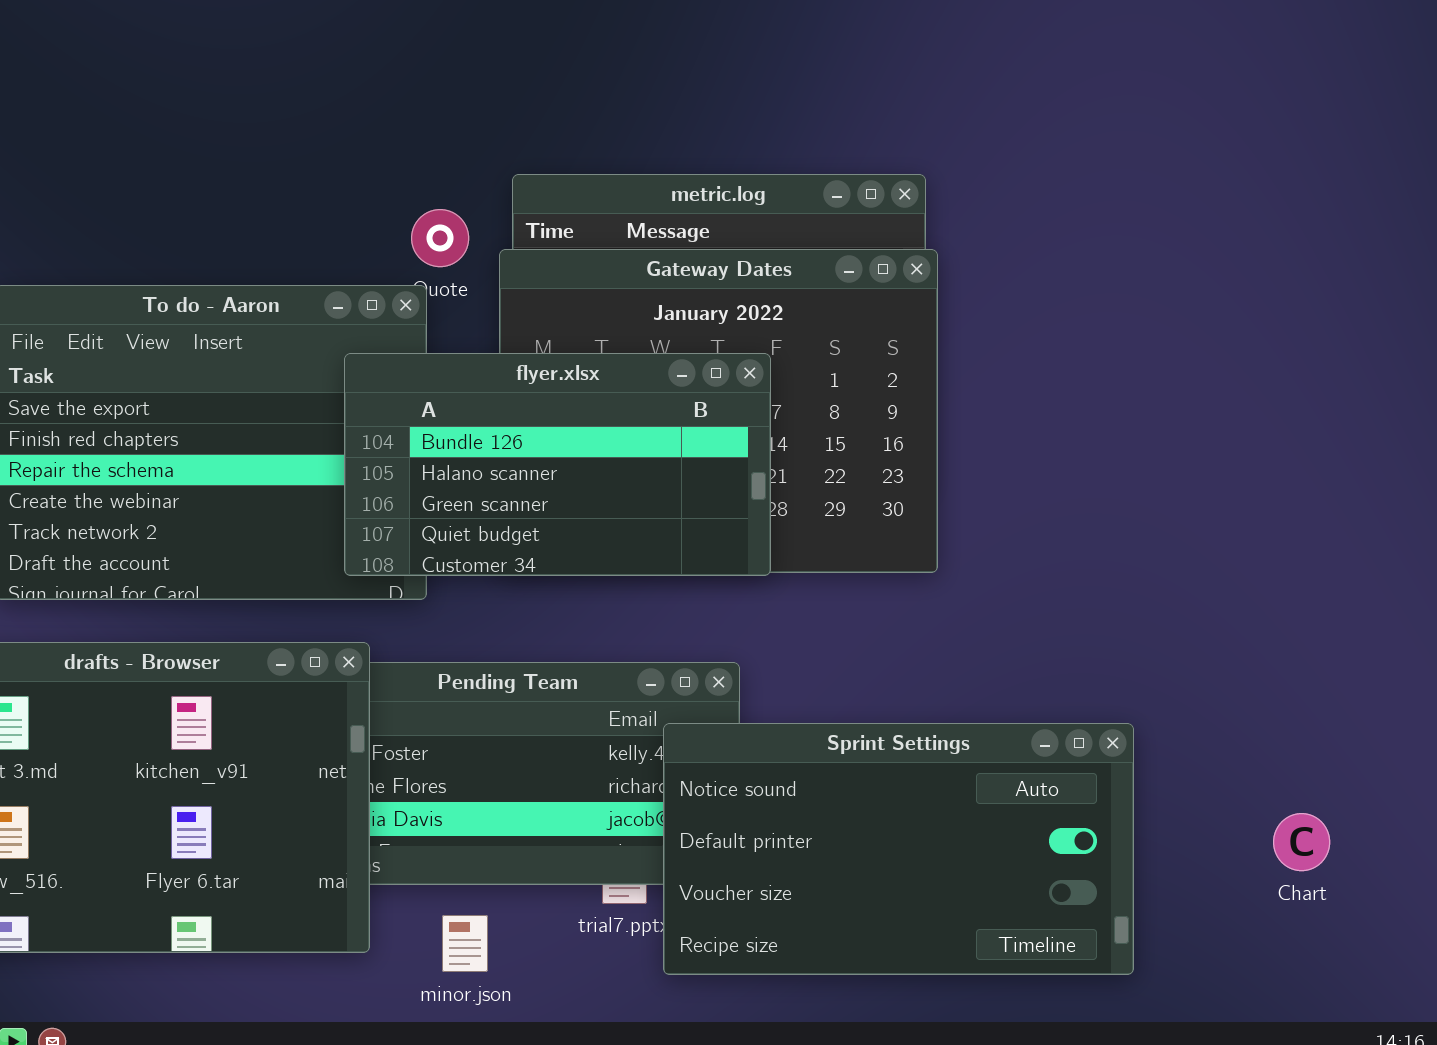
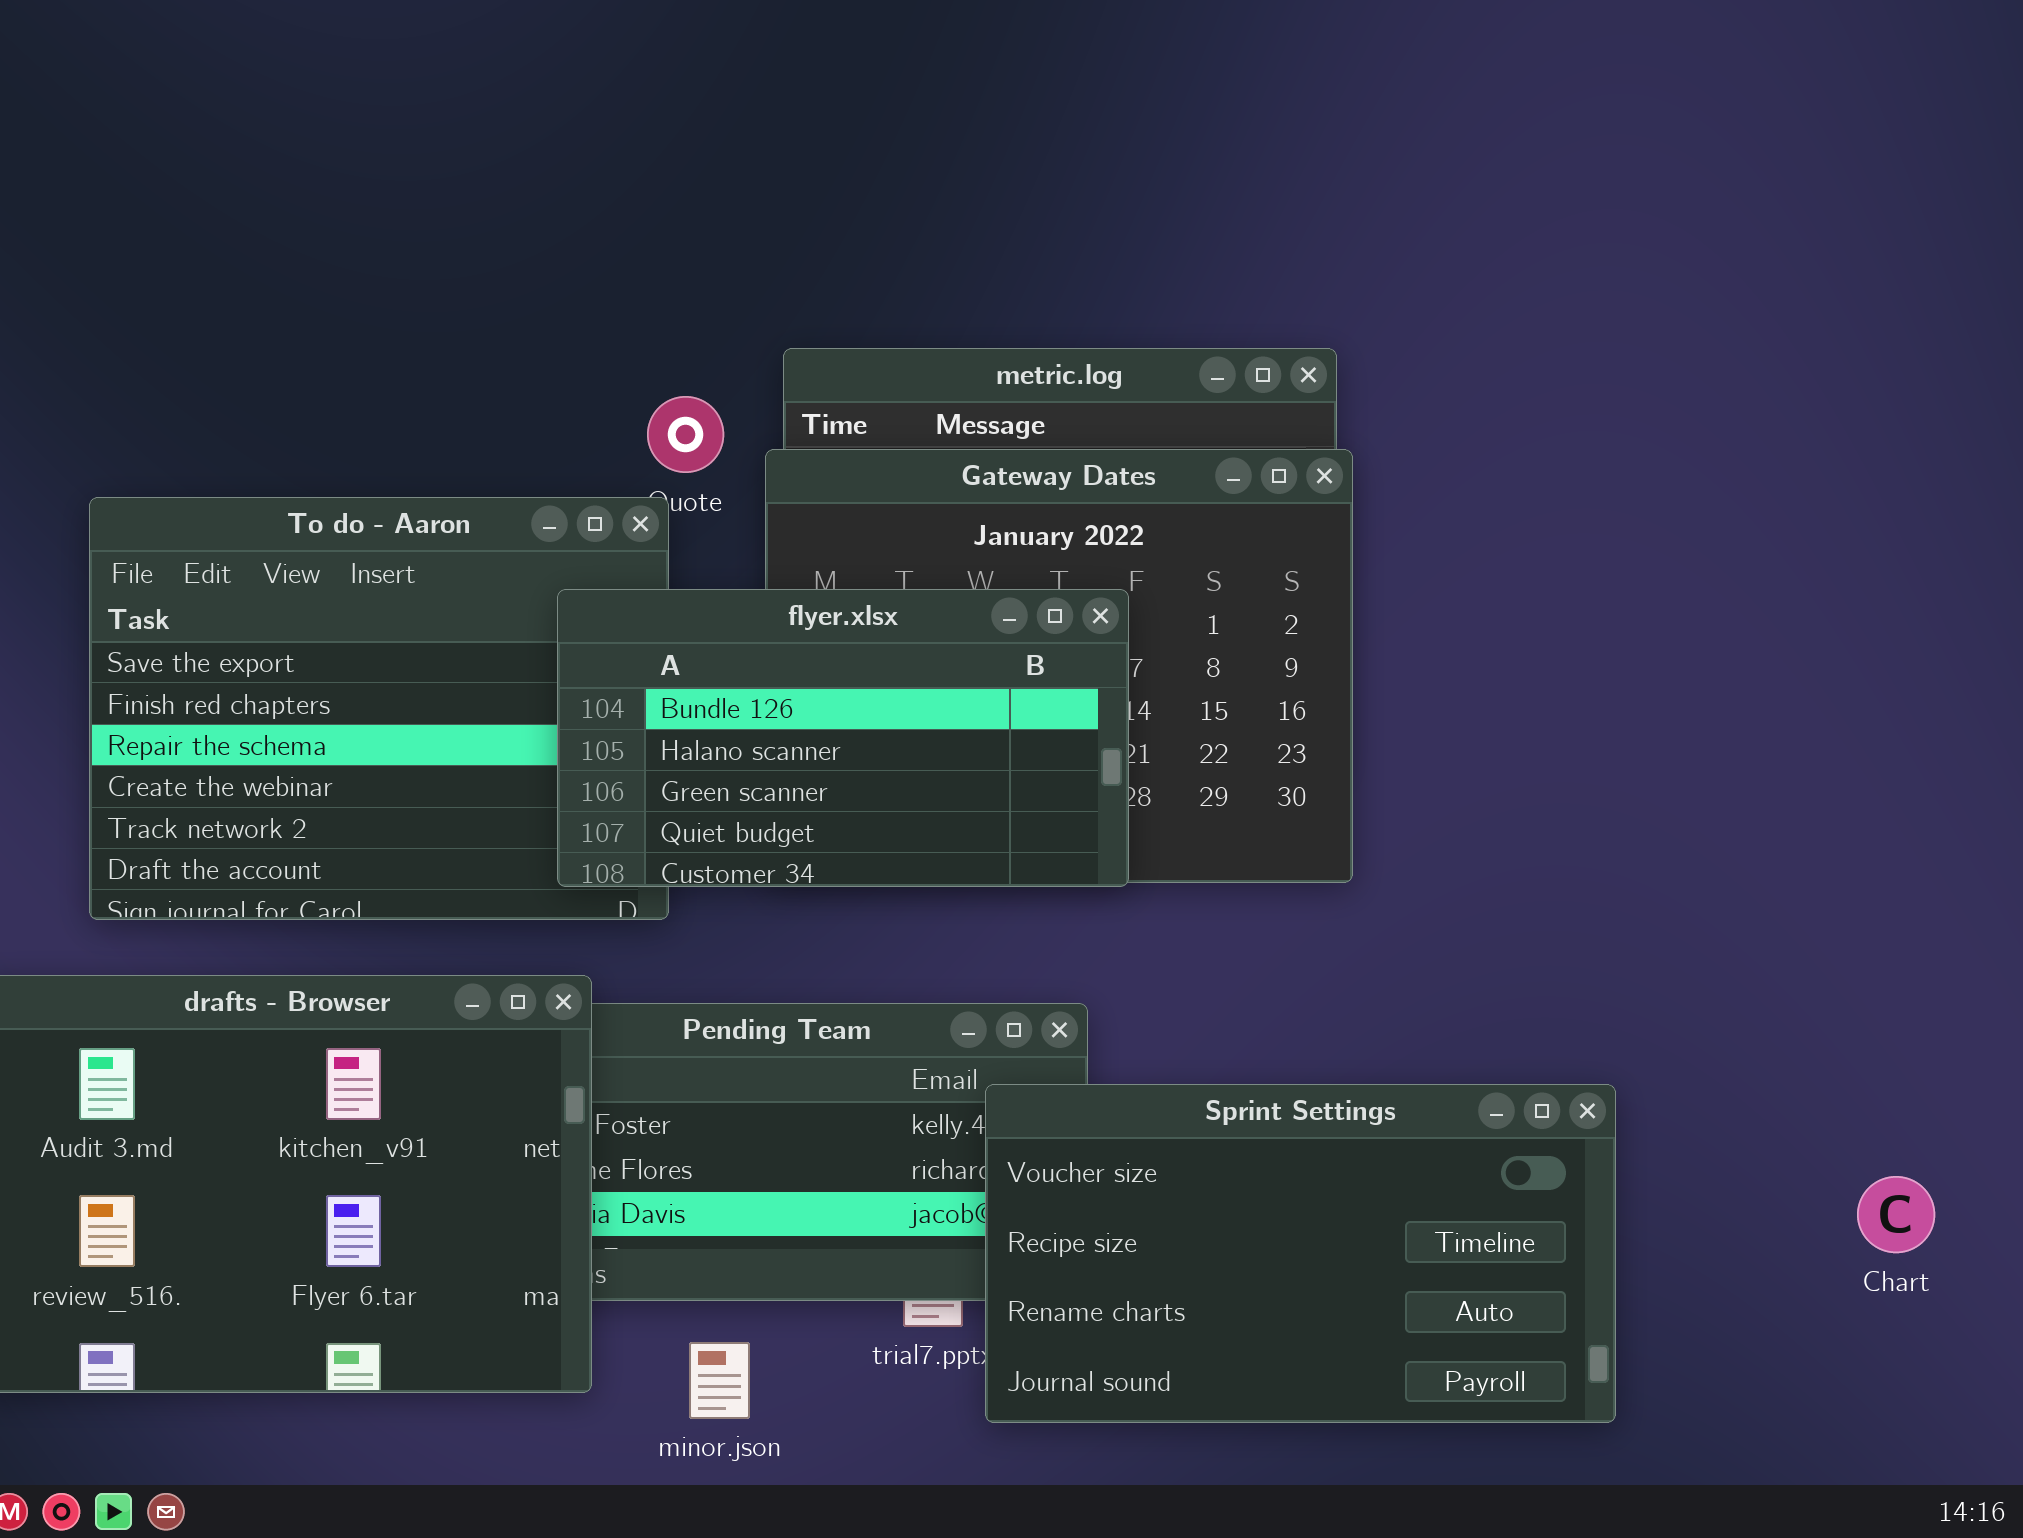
Sprint Settings: [663,723,1134,975] -> [985,1084,1616,1423], scrolled down 2 rows
Chart: [1273,813,1330,871] -> [1857,1176,1935,1253], moved

